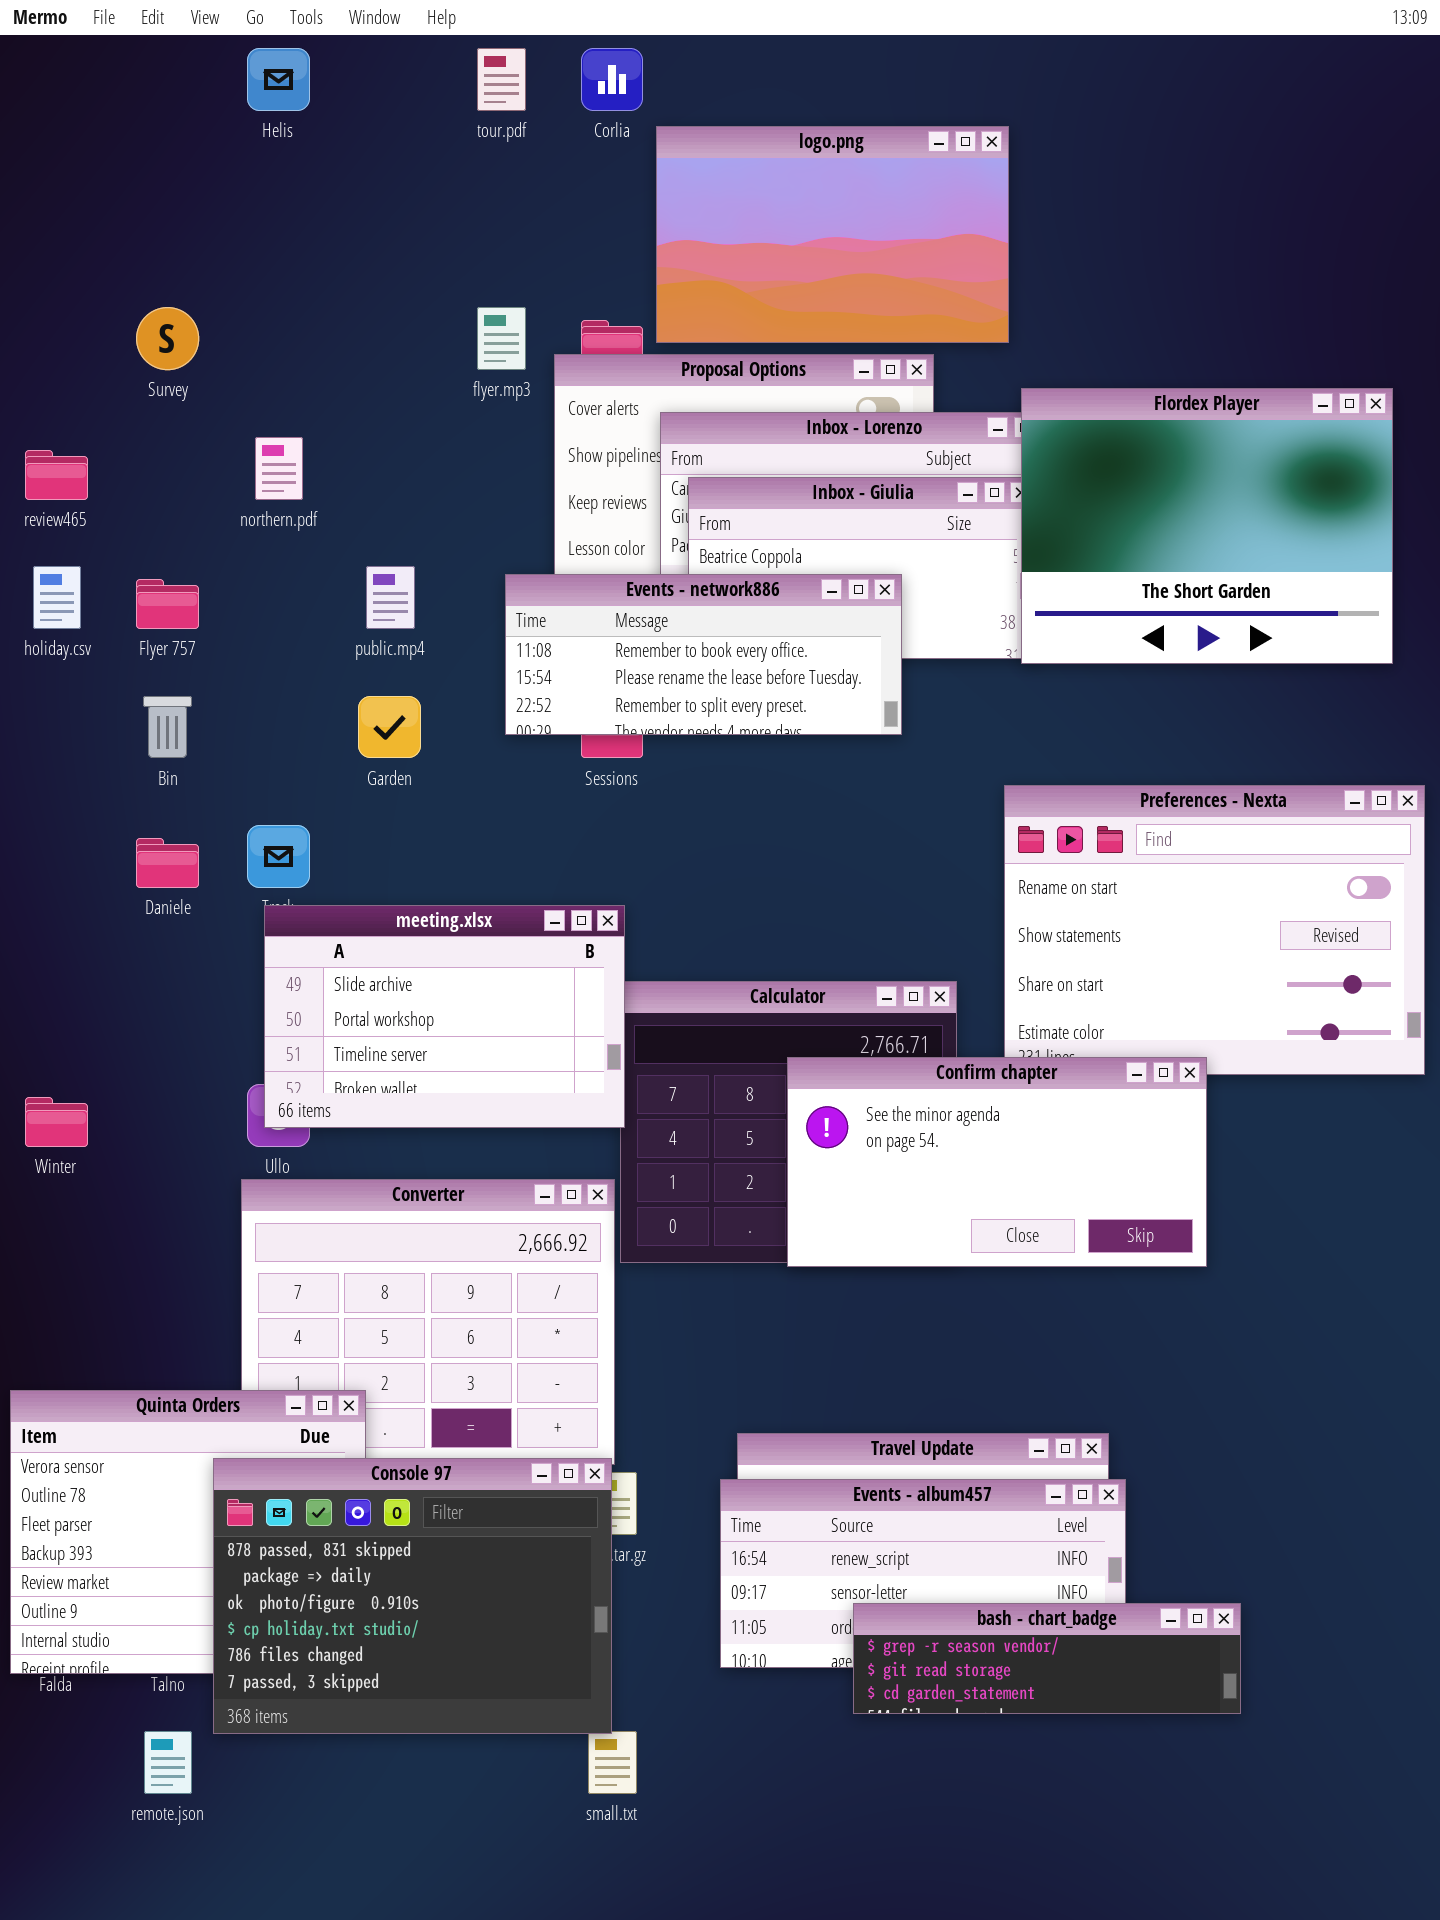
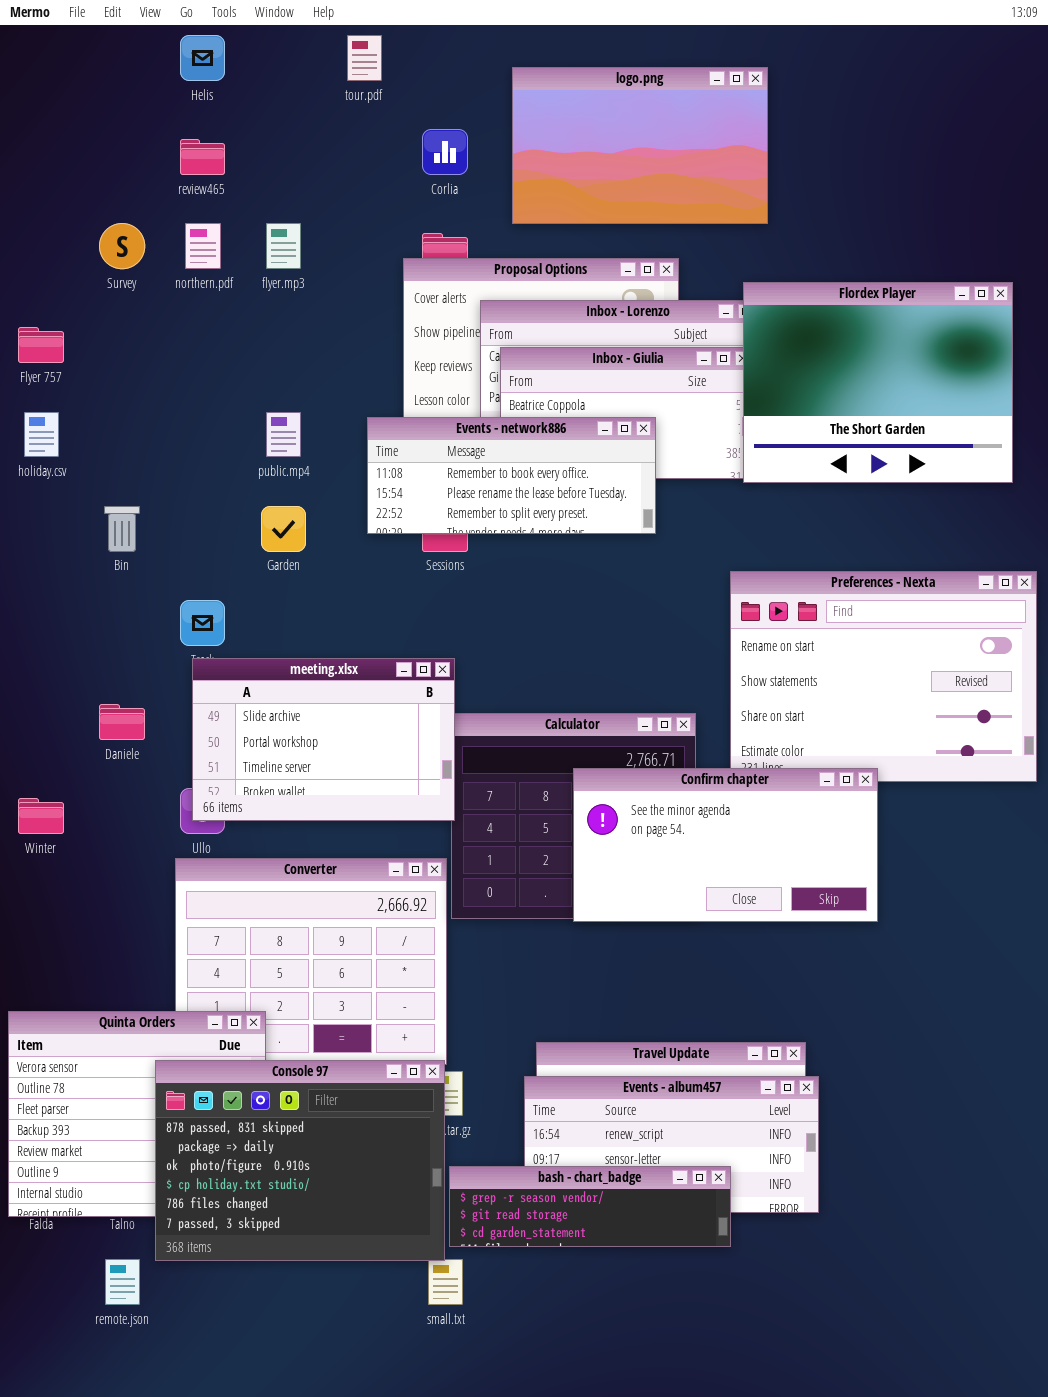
Corlia: [581,48,643,111] -> [422,129,468,175], moved
logo.png: [656,126,1009,343] -> [512,67,768,224], moved
flyer.mp3: [477,307,526,370] -> [266,223,301,269], moved
northern.pdf: [255,437,303,500] -> [185,223,221,269], moved
review465: [25,450,88,500] -> [180,139,225,175], moved
Flyer 757: [136,579,199,629] -> [18,327,64,363], moved
Daniele: [136,838,199,888] -> [99,704,145,740], moved
bash - chart_badge: [853,1603,1241,1714] -> [449,1166,731,1247], moved

